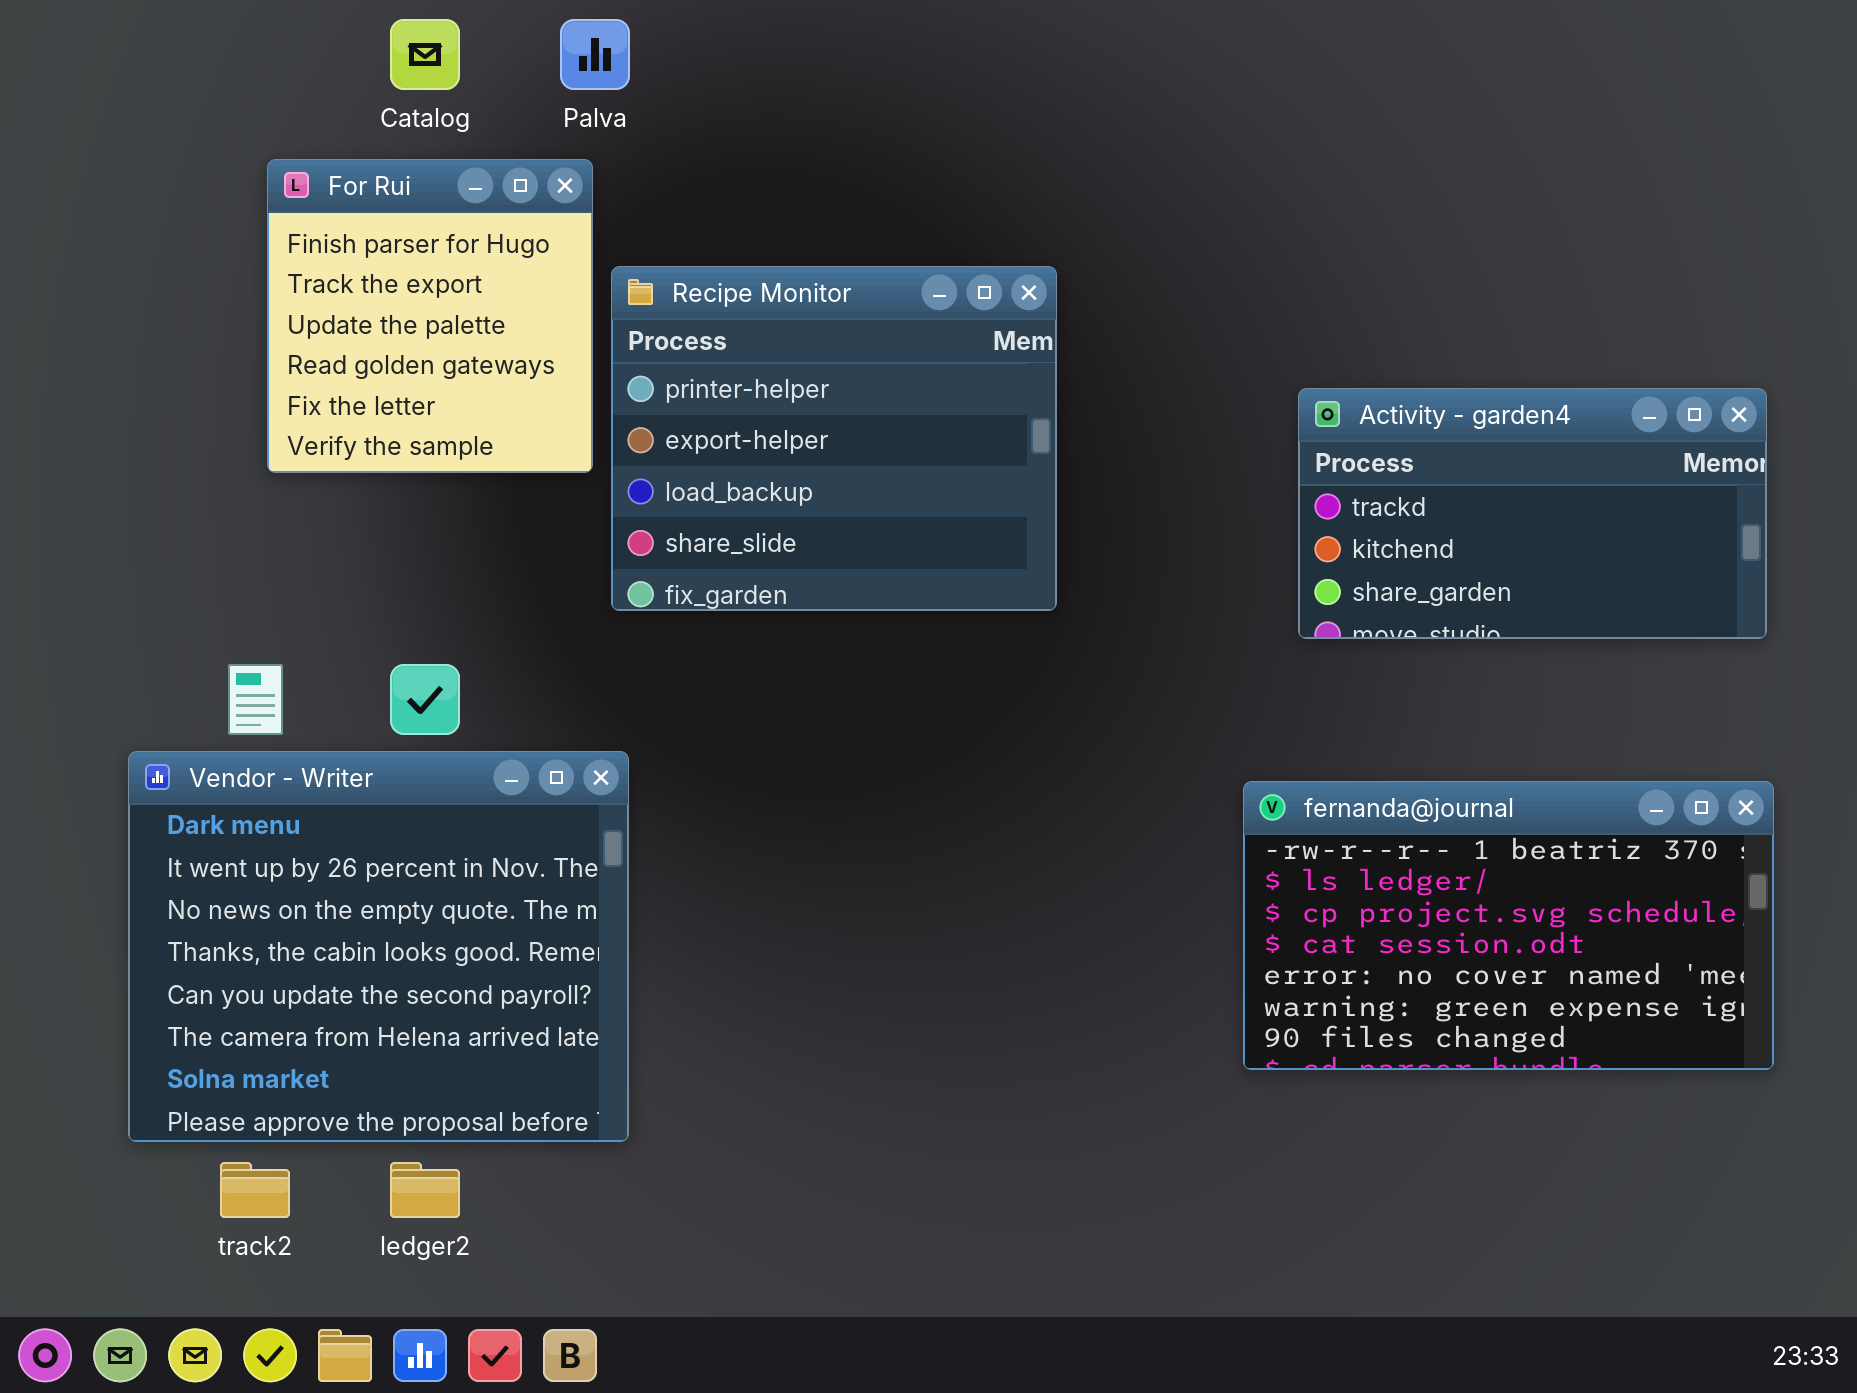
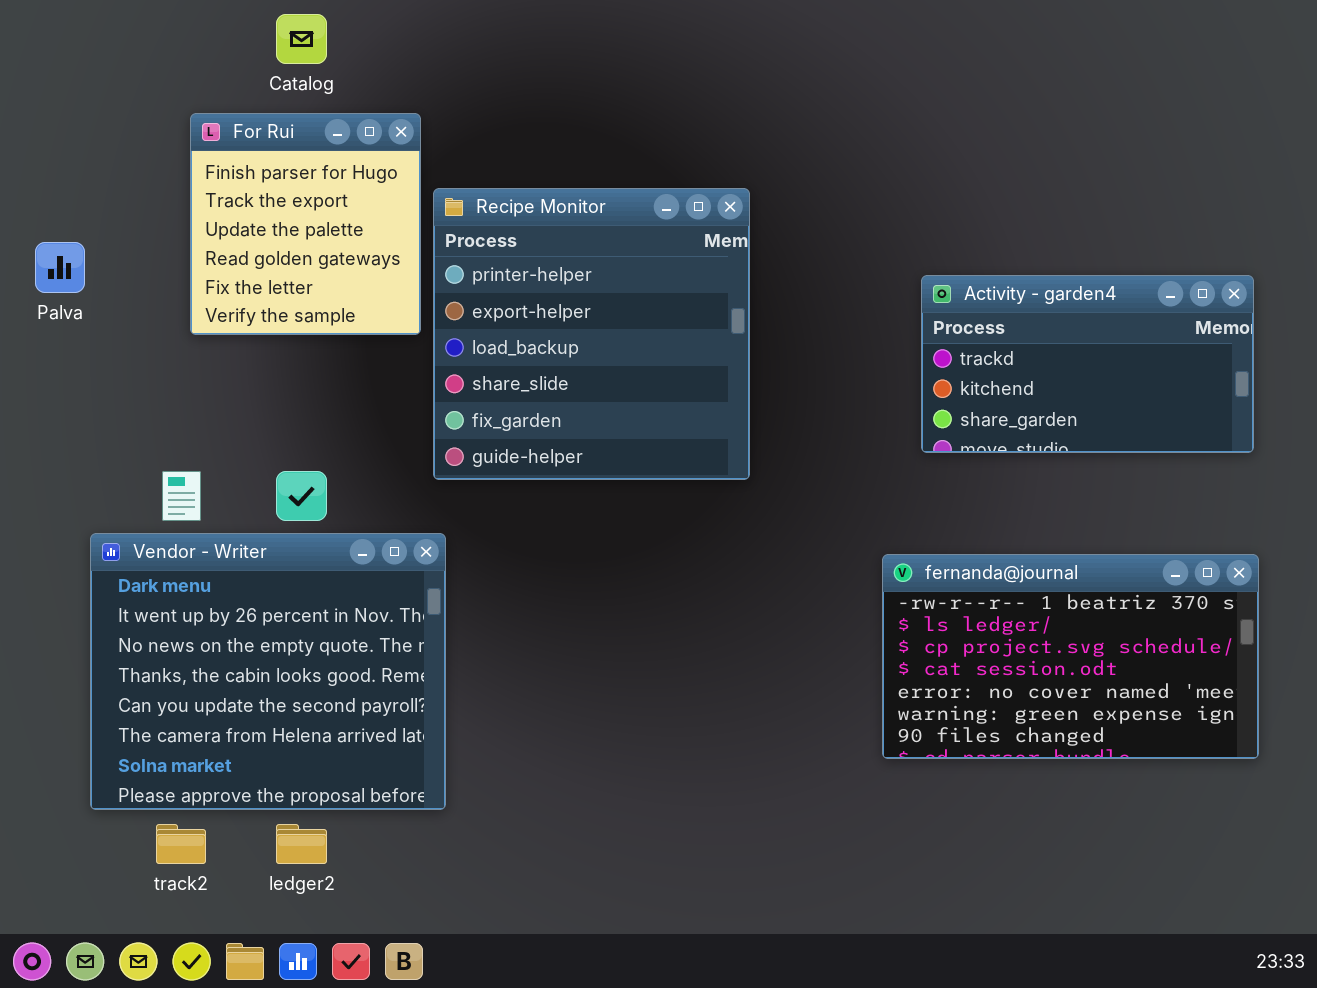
Palva: [560,19,630,90] -> [35,242,85,293], moved
Recipe Monitor: [611,266,1057,611] -> [433,188,750,480], resized

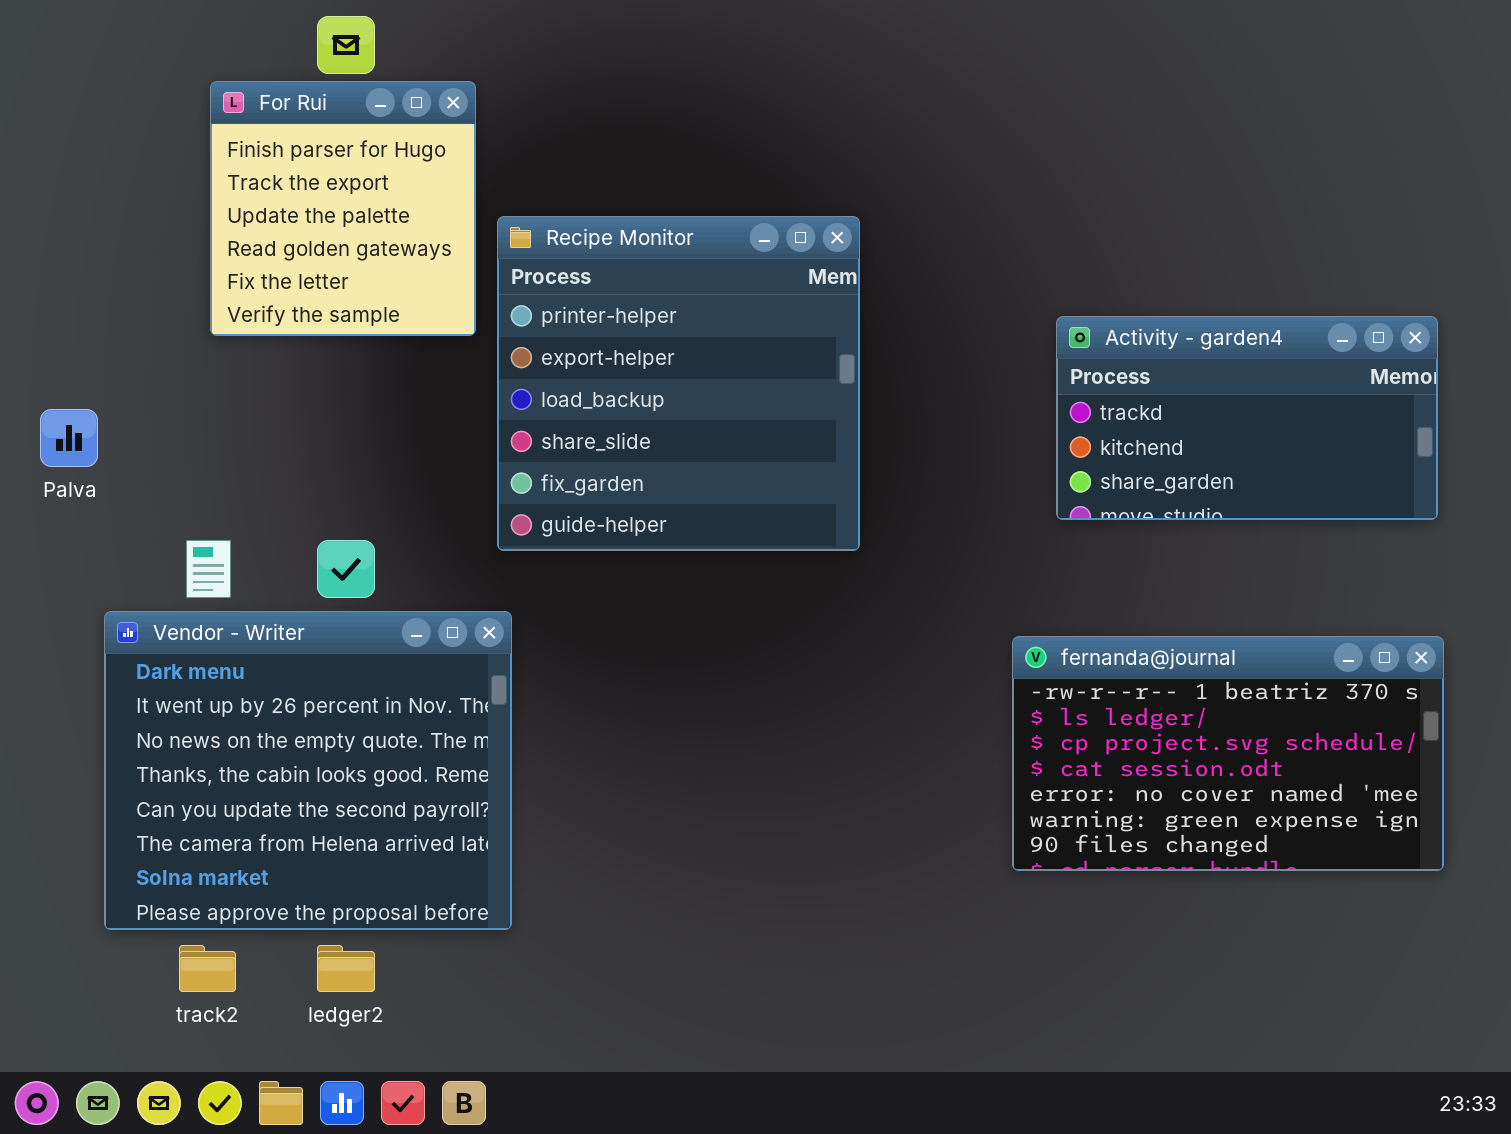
For Rui: [190,113,421,335] -> [210,81,476,336], moved
Palva: [35,242,85,293] -> [40,409,98,467], moved

